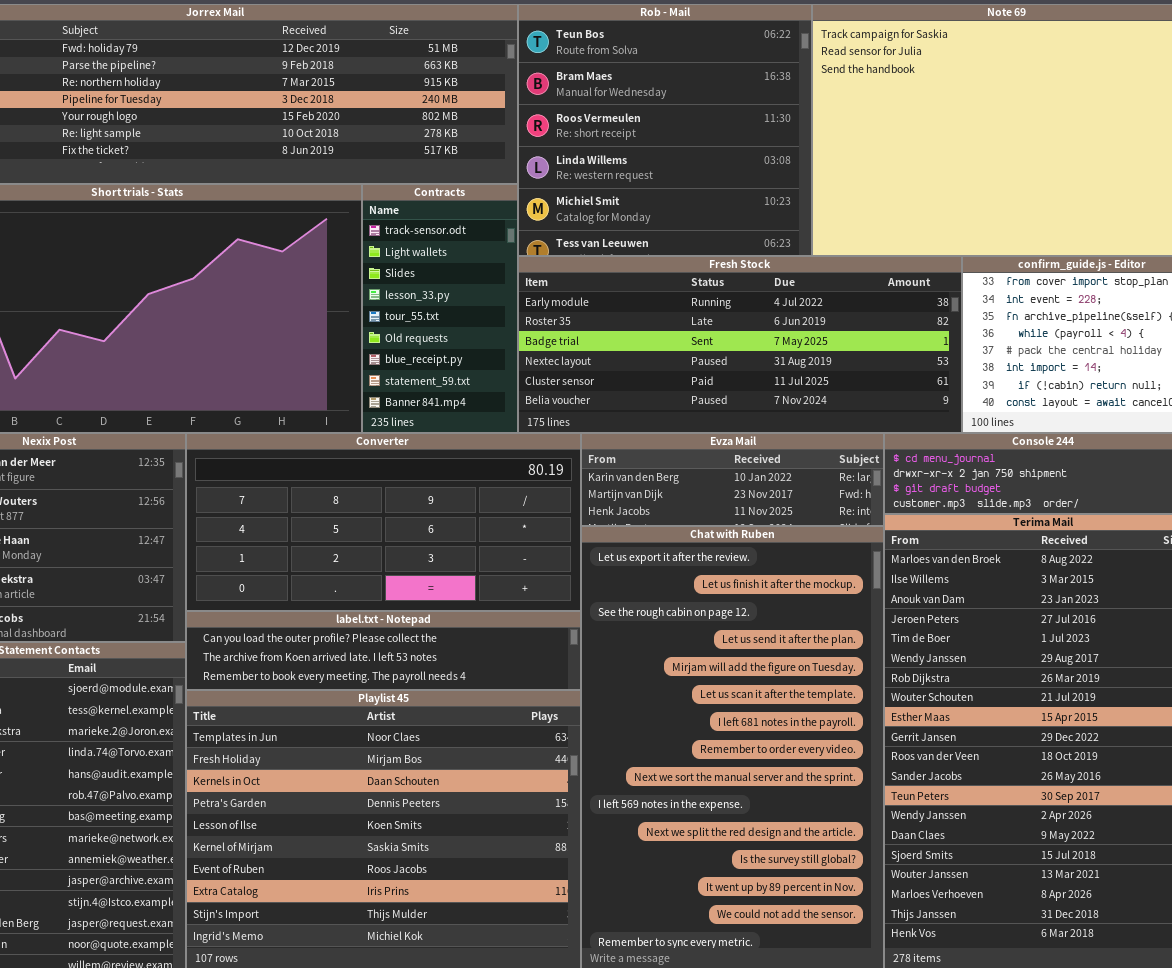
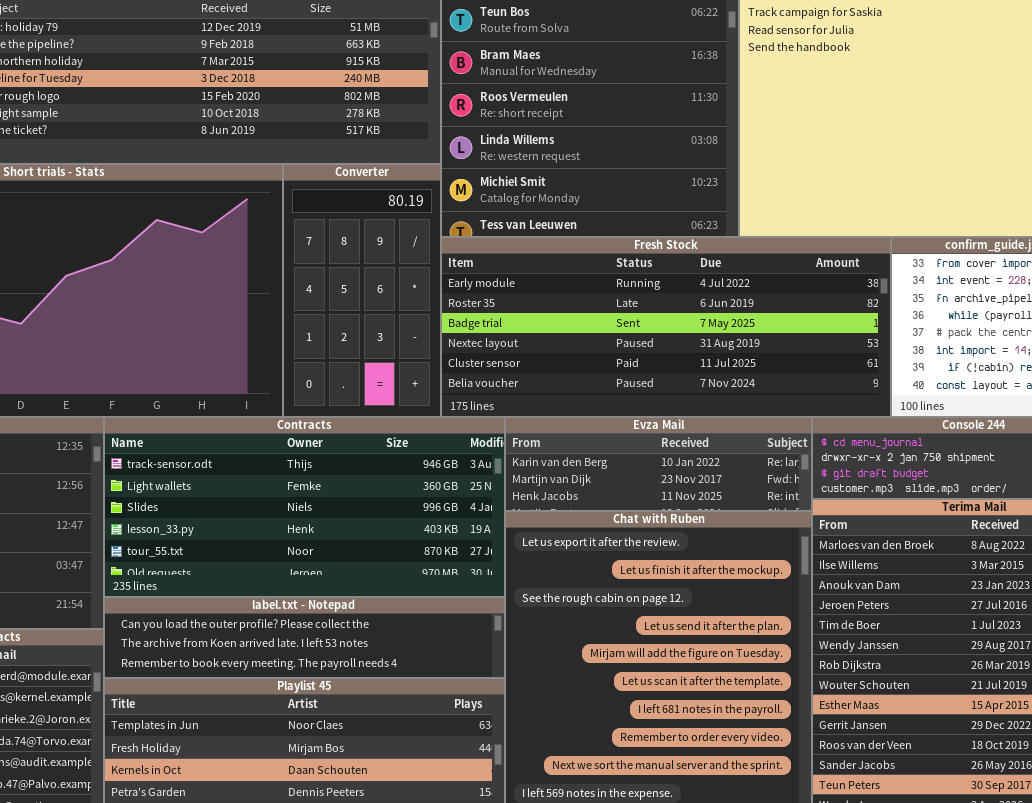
Contracts: [362,184,518,433] -> [104,417,505,597], moved, resized
Converter: [186,433,581,611] -> [283,164,441,417], moved, resized

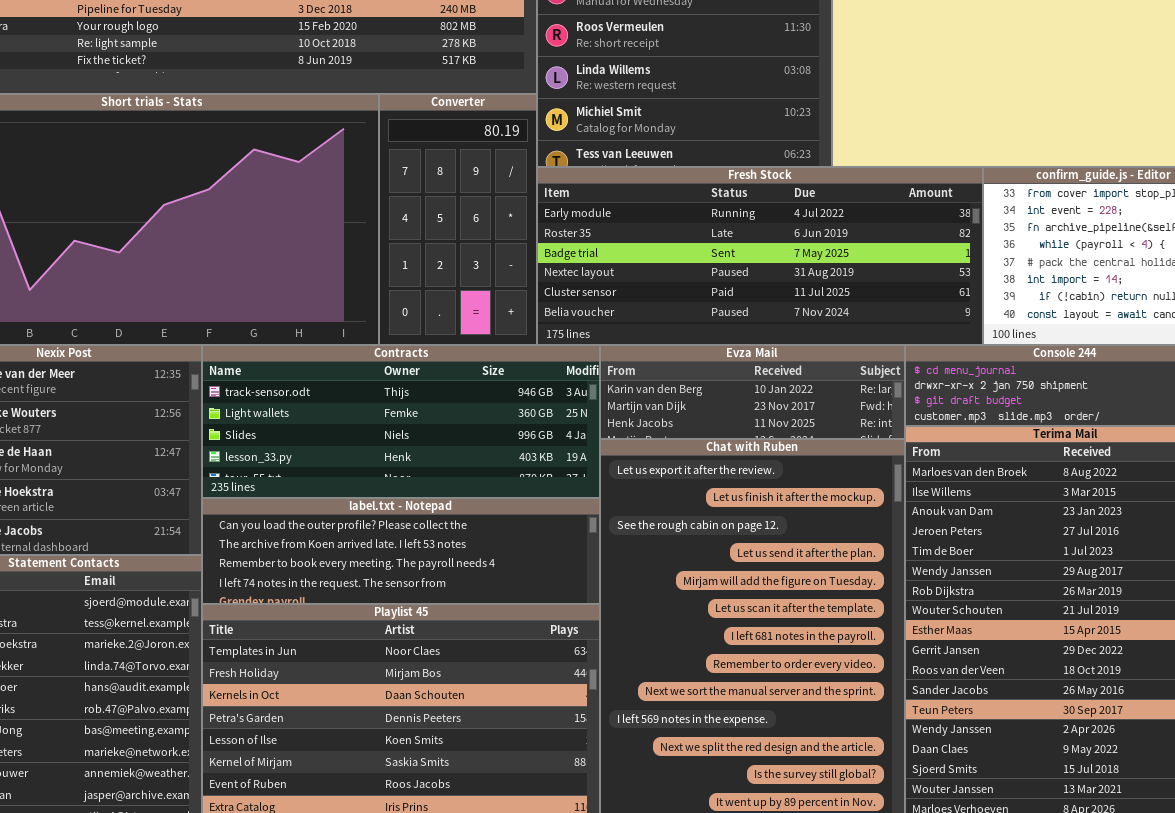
Contracts: [104,417,505,597] -> [202,345,600,498], resized
label.txt - Notepad: [104,597,505,678] -> [202,498,600,604], resized

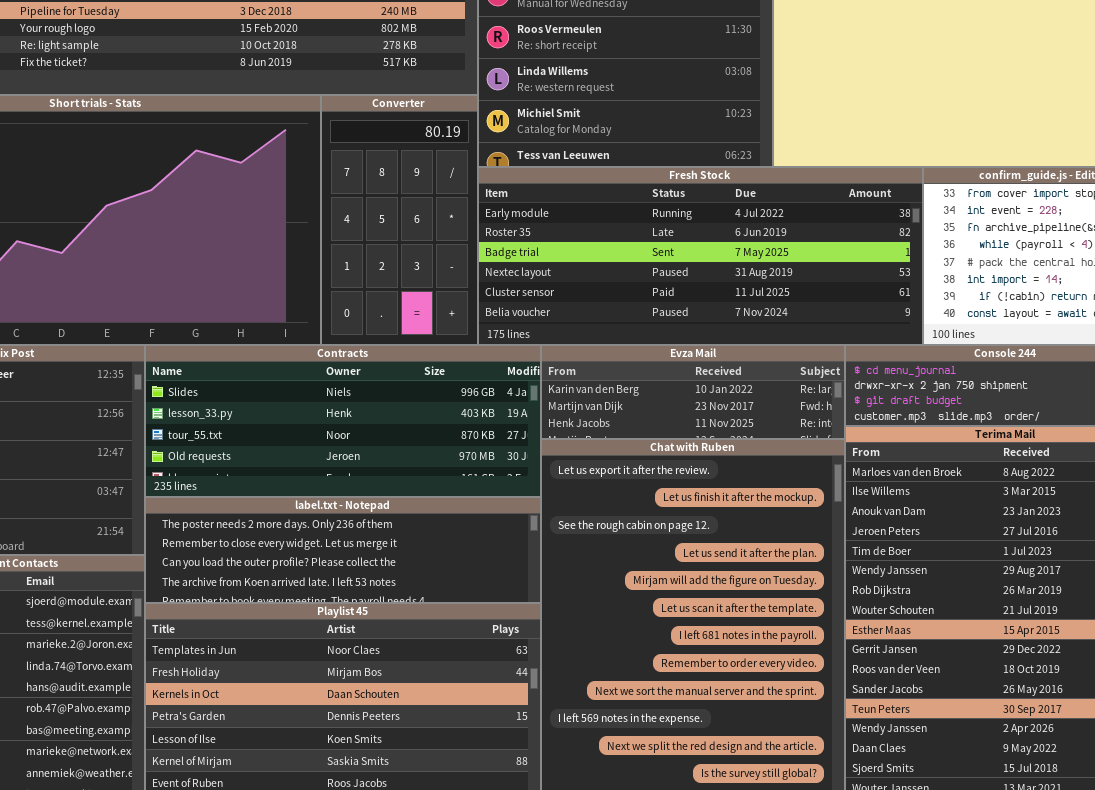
Contracts: [202,345,600,498] -> [145,345,541,497], scrolled down 2 rows
label.txt - Notepad: [202,498,600,604] -> [145,497,541,603], scrolled up 2 rows

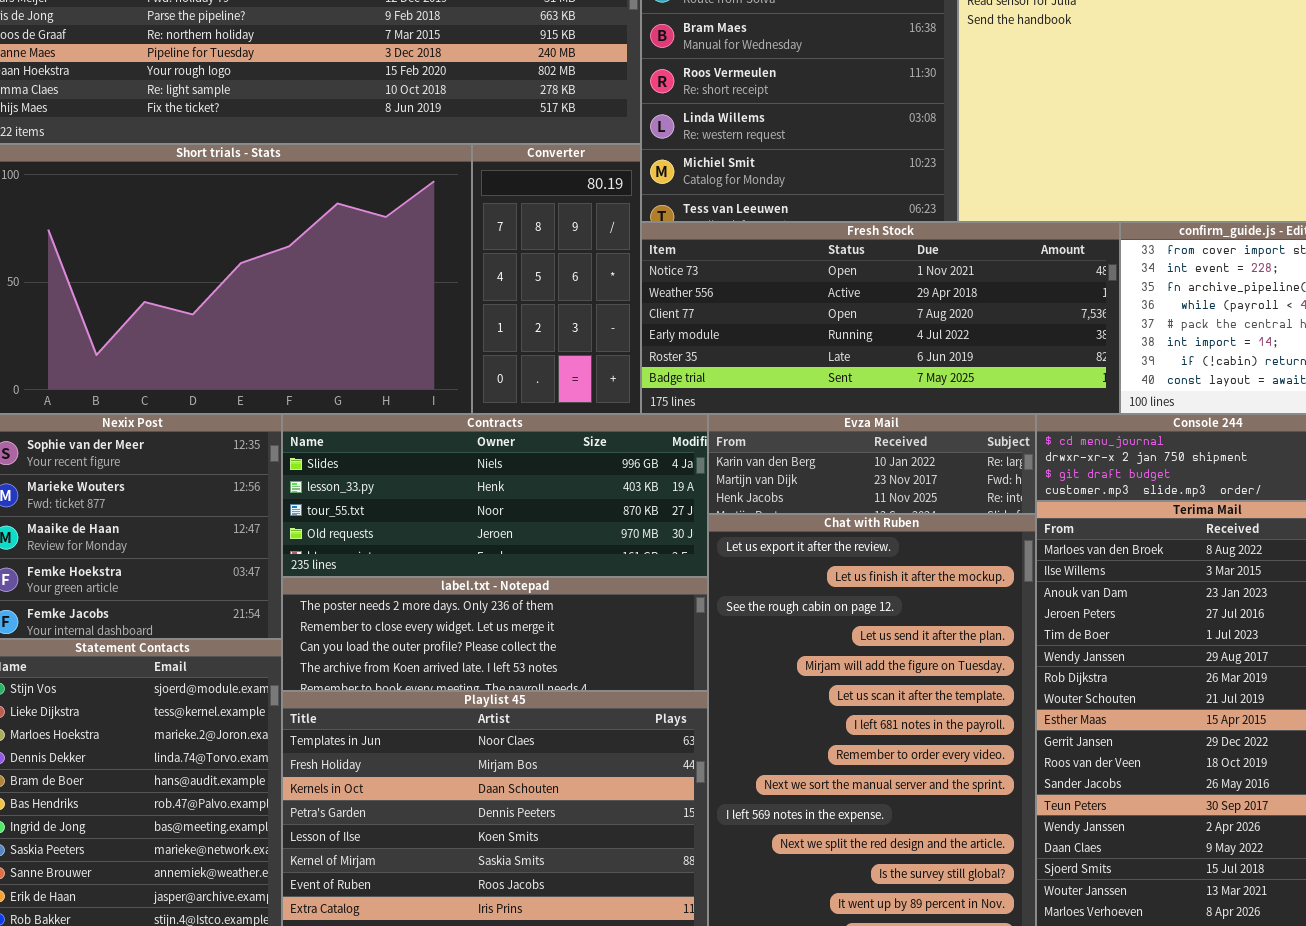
Fresh Stock: [478,167,923,345] -> [641,222,1120,414], scrolled up 3 rows

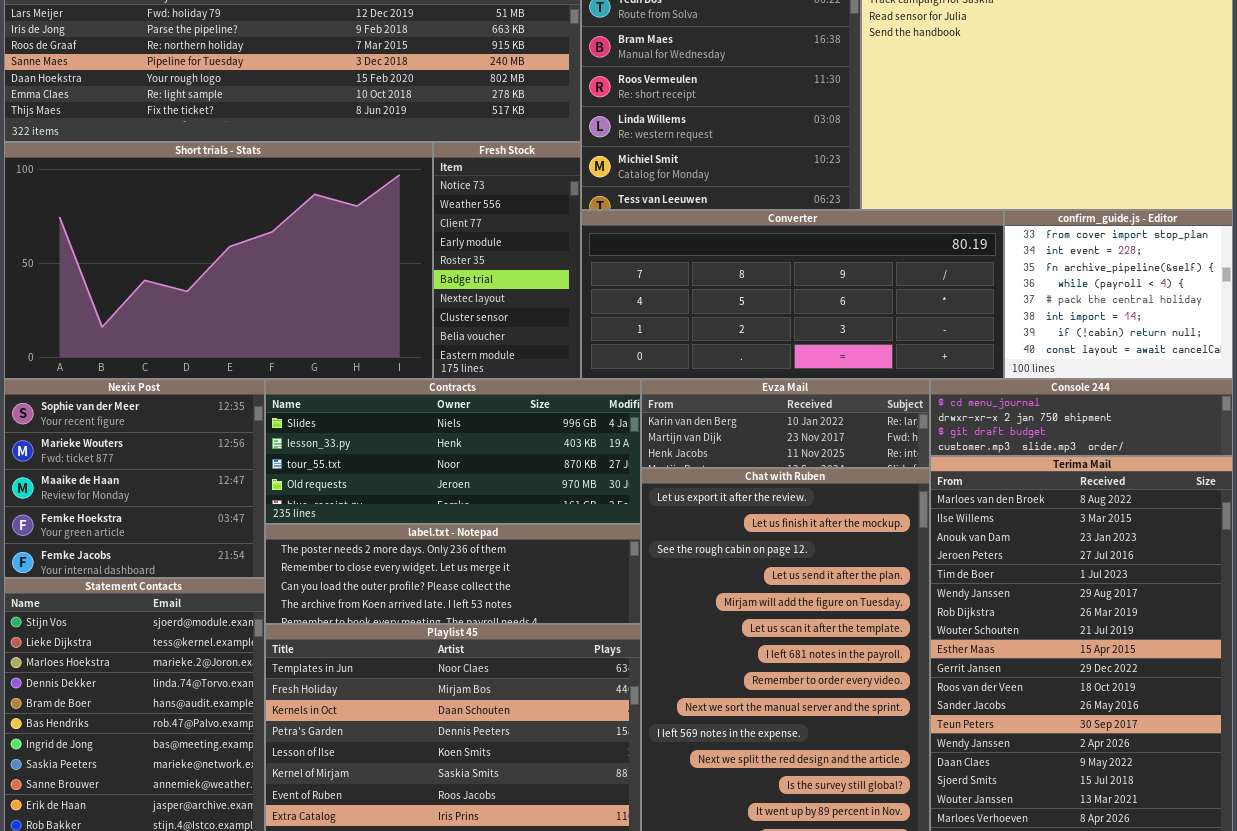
Converter: [472,144,641,414] -> [581,210,1004,379], moved, resized
Fresh Stock: [641,222,1120,414] -> [433,142,581,379], moved, resized

